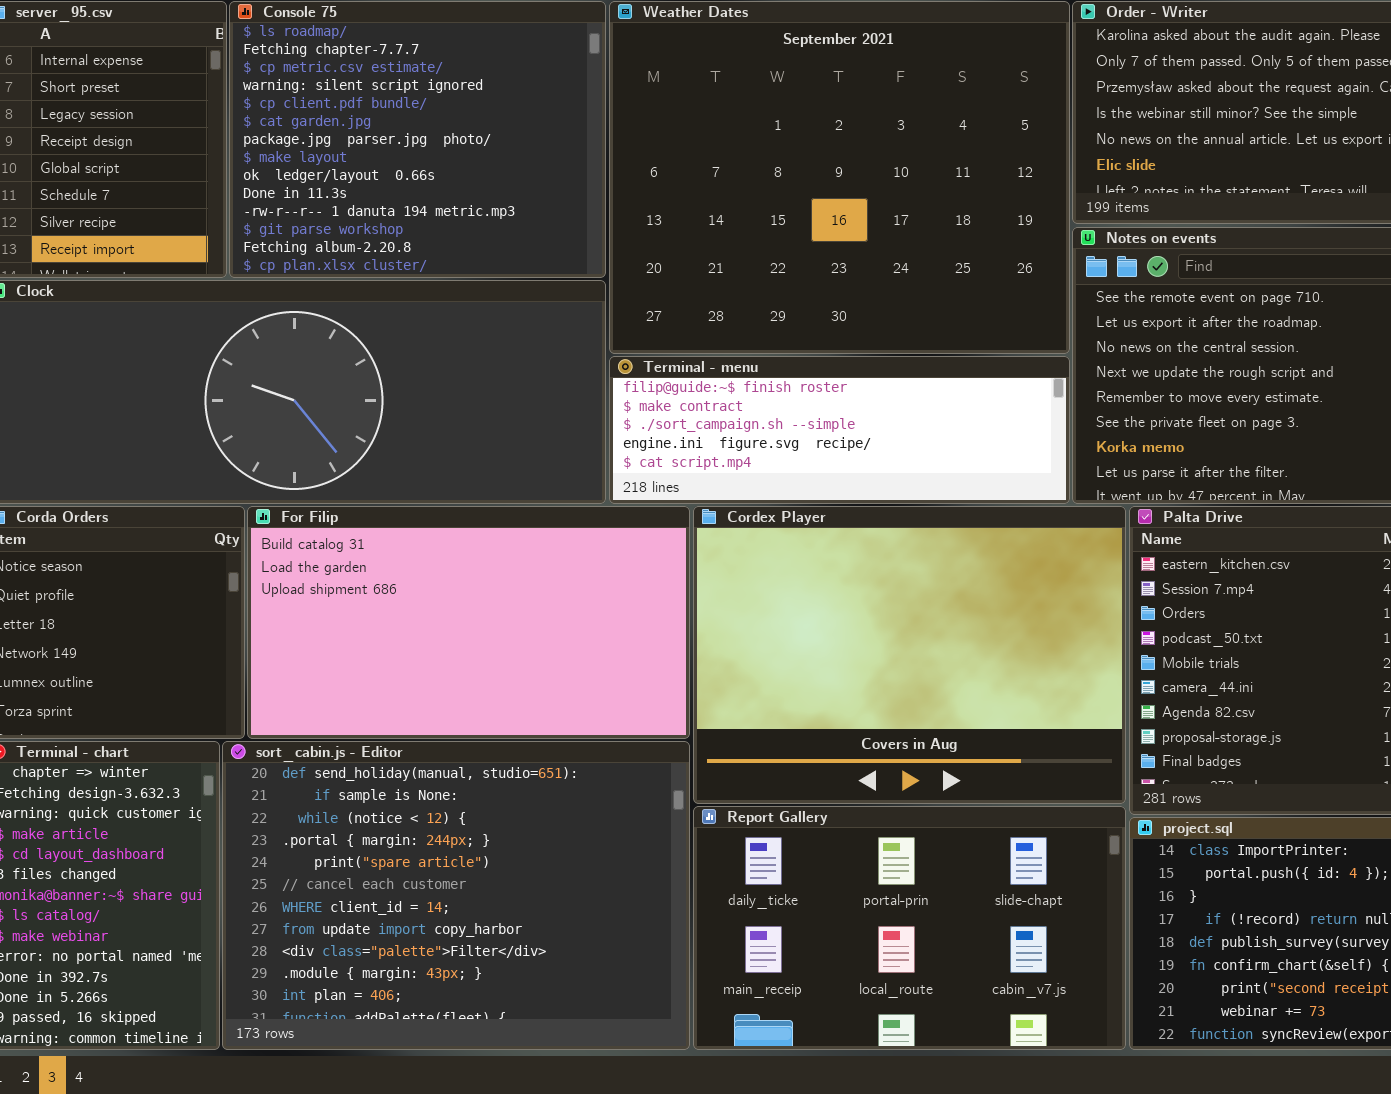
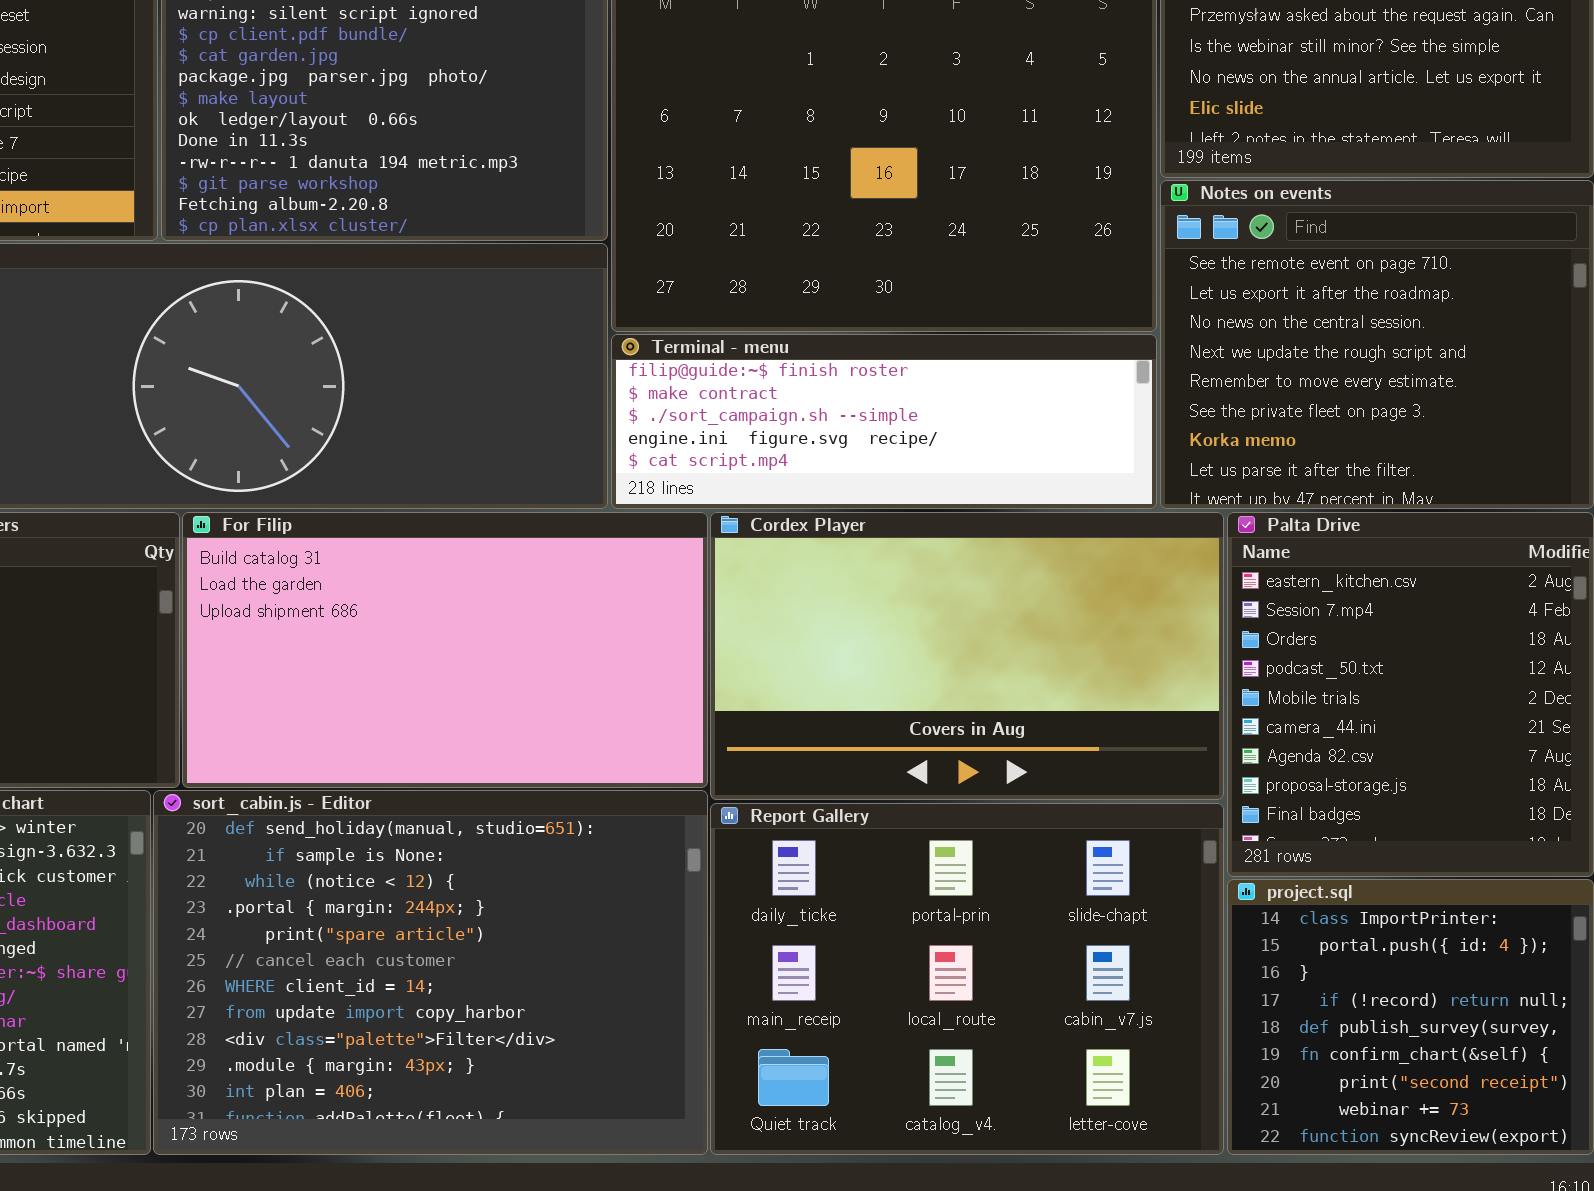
Cordex Player: [693,506,1126,804] -> [710,512,1224,800], resized
Report Gallery: [693,806,1126,1050] -> [710,803,1224,1155], resized

